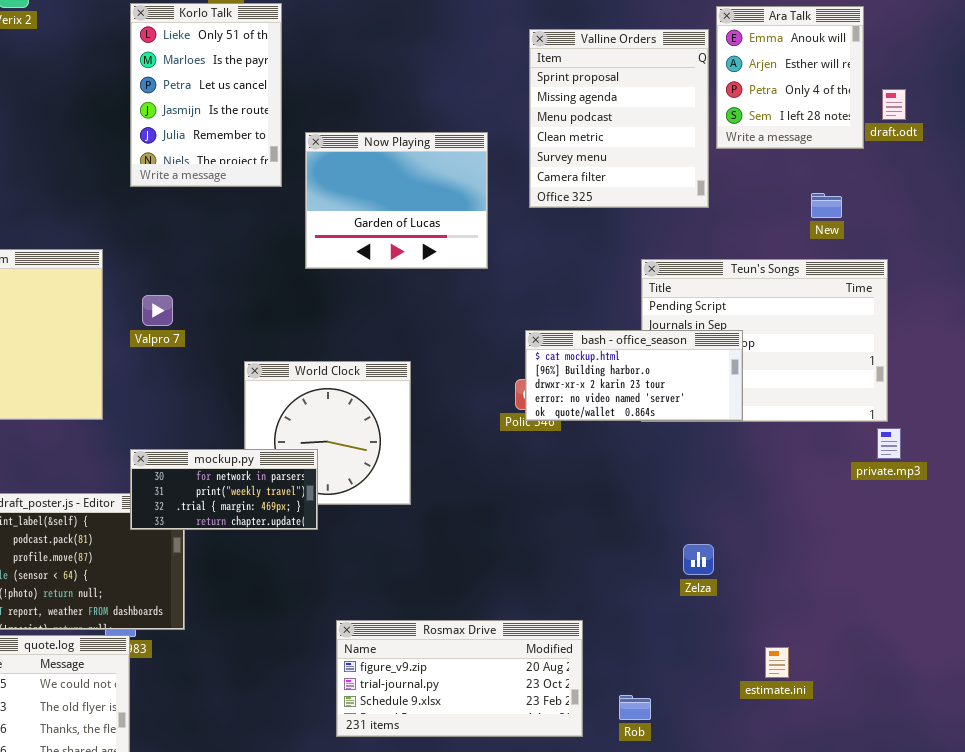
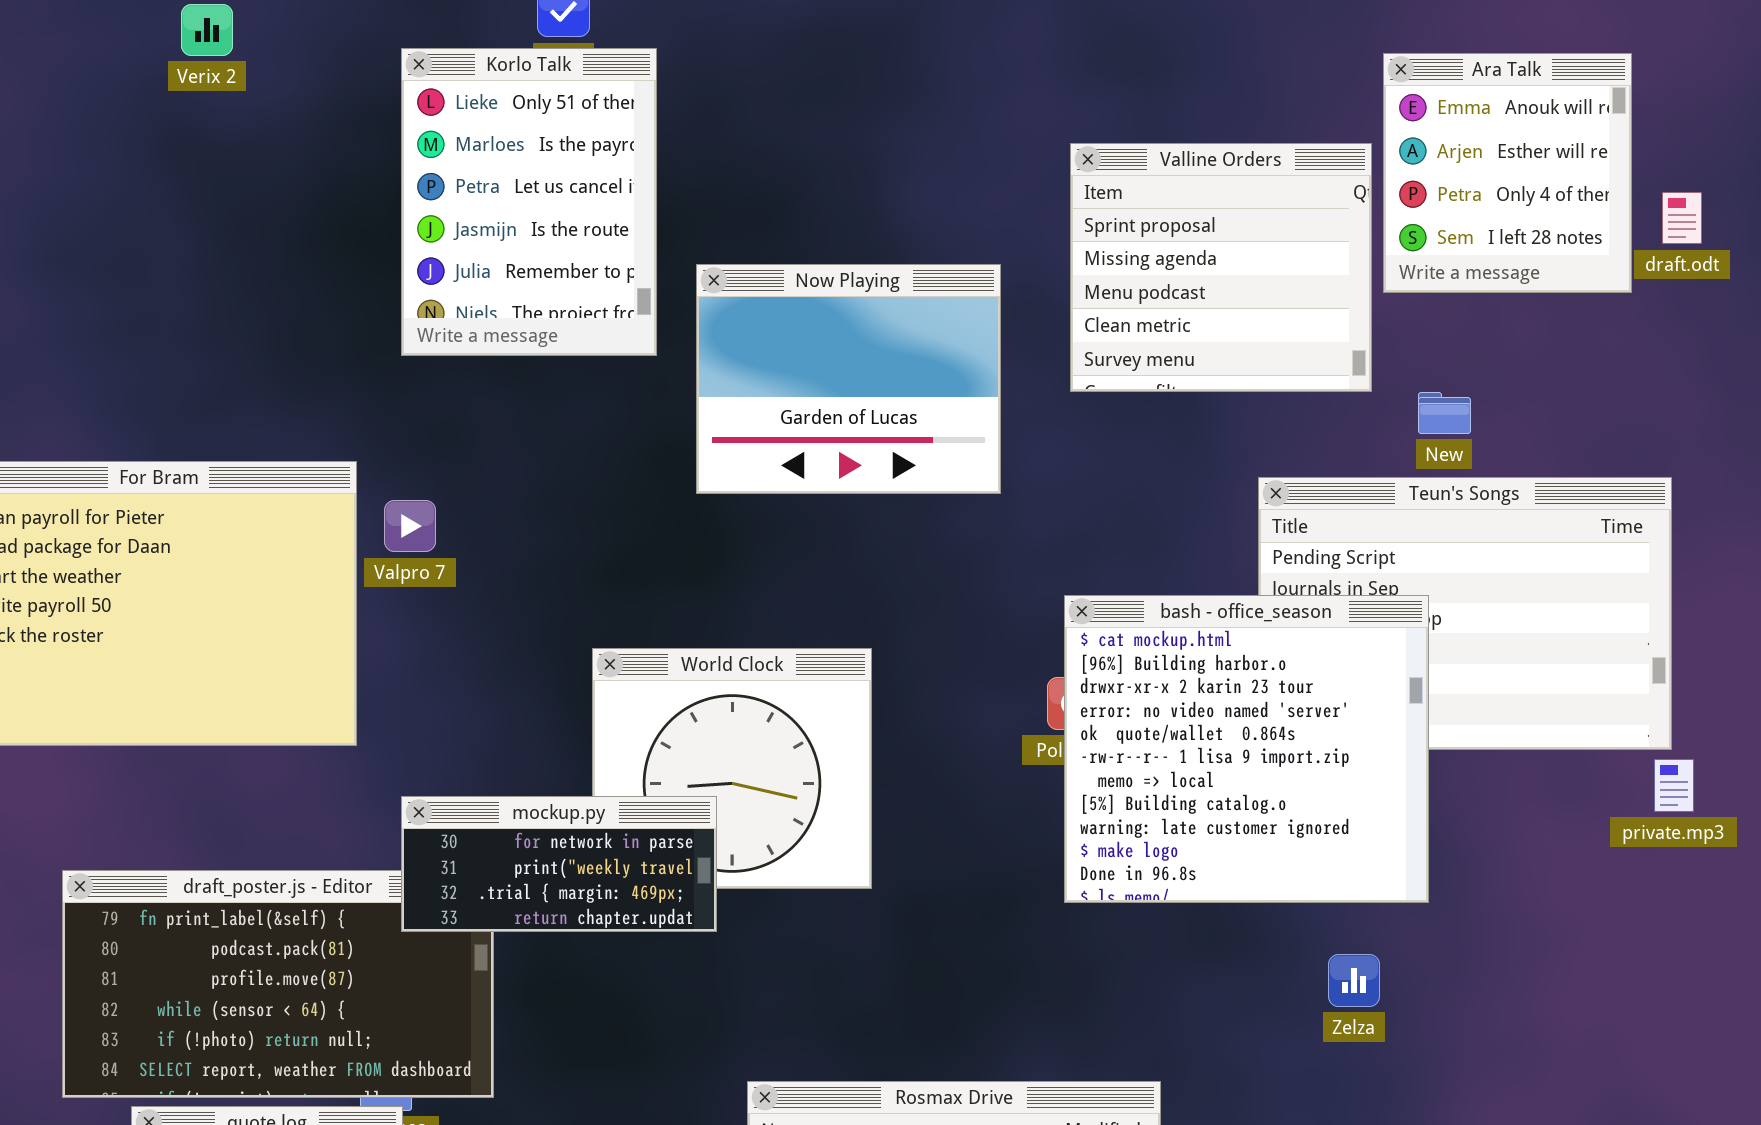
Valline Orders: [529,29,709,208] -> [1070,143,1372,392], resized
New: [811,193,842,218] -> [1418,392,1471,434], moved
Valpro 7: [142,295,173,326] -> [384,500,436,552], moved
bash - office_season: [525,330,743,421] -> [1064,595,1429,903], resized

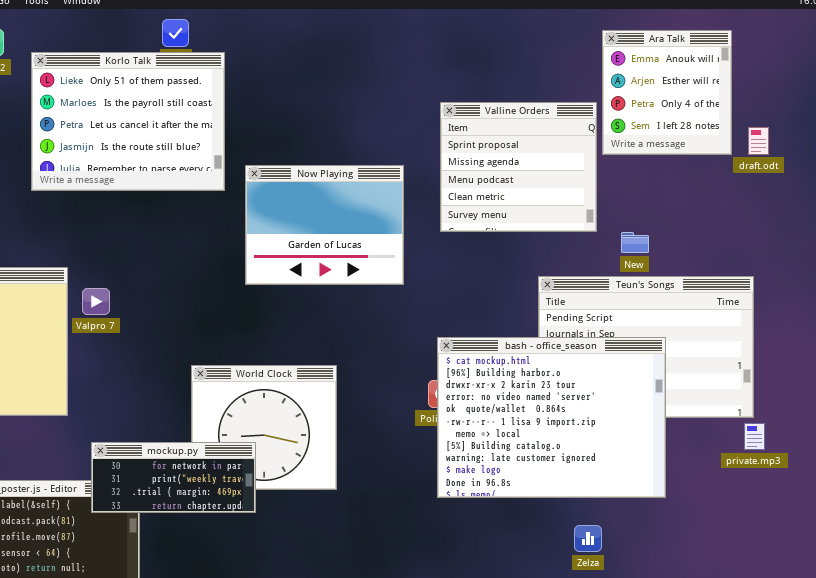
Korlo Talk: [401,48,657,356] -> [31,52,225,191], resized
Ara Talk: [1383,53,1632,293] -> [602,30,732,155], moved
bash - office_season: [1064,595,1429,903] -> [437,337,666,498], resized

